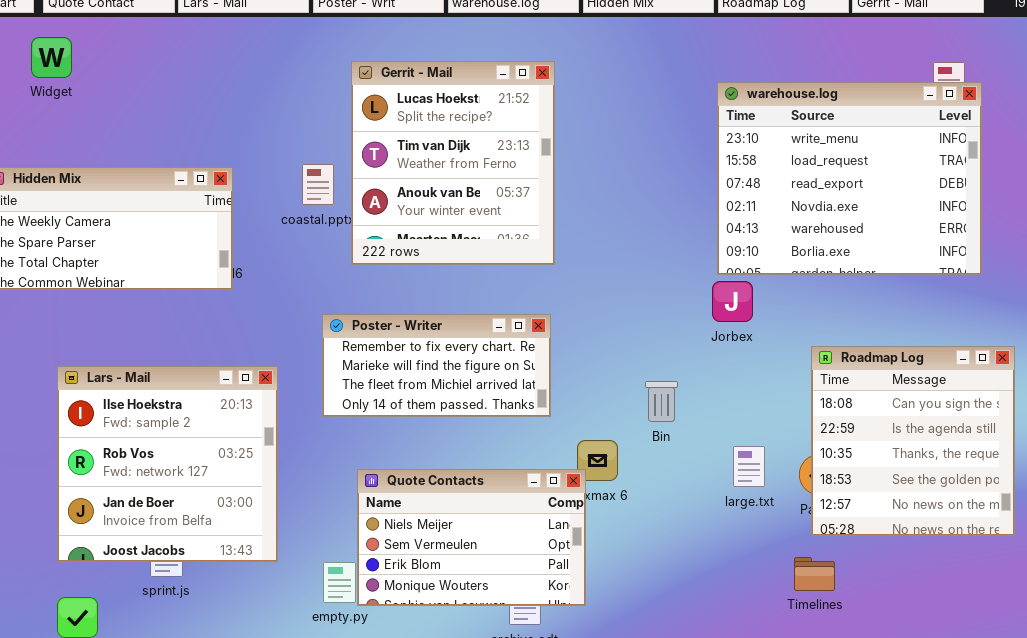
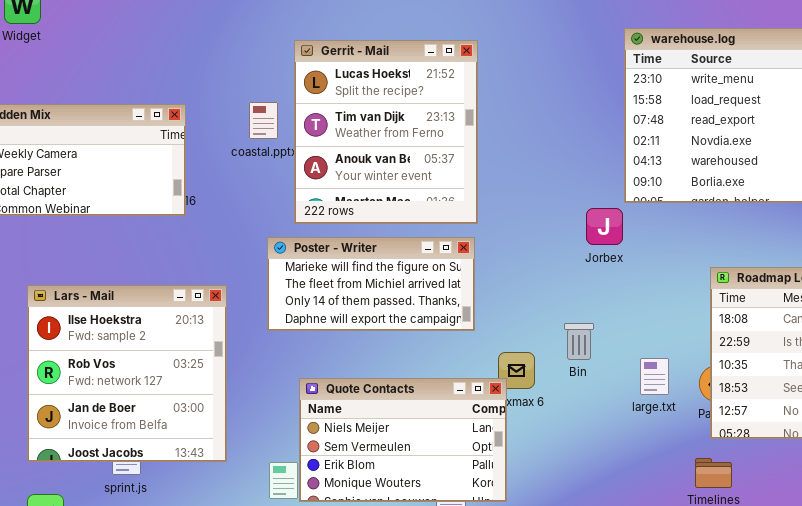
Gerrit - Mail: [351,61,555,265] -> [294,40,478,224], moved
Jorbex: [712,281,753,322] -> [586,208,623,245], moved
Poster - Writer: [322,314,551,417] -> [267,237,475,331], scrolled down 1 row
Bin: [645,381,678,422] -> [564,323,594,360], moved

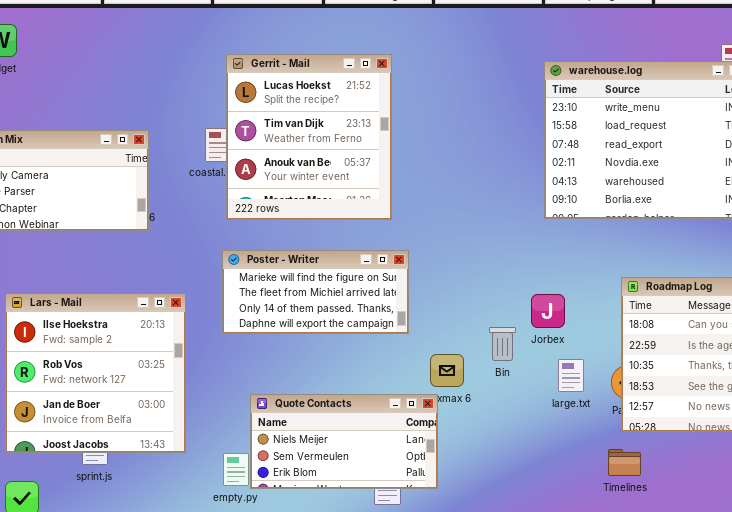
Gerrit - Mail: [294,40,478,224] -> [226,54,392,220], moved
Jorbex: [586,208,623,245] -> [531,294,565,328], moved
Quote Contacts: [299,378,507,502] -> [250,394,438,489], resized

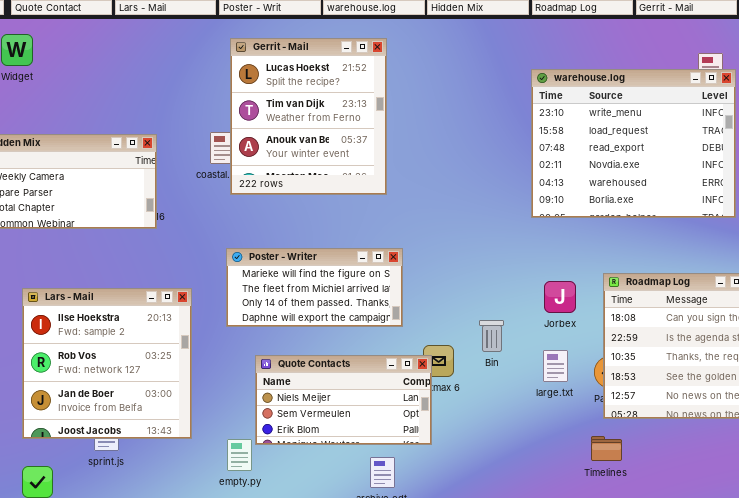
Gerrit - Mail: [226,54,392,220] -> [230,38,387,195], moved
Jorbex: [531,294,565,328] -> [544,281,576,313], moved
Quote Contacts: [250,394,438,489] -> [255,355,432,445], moved

